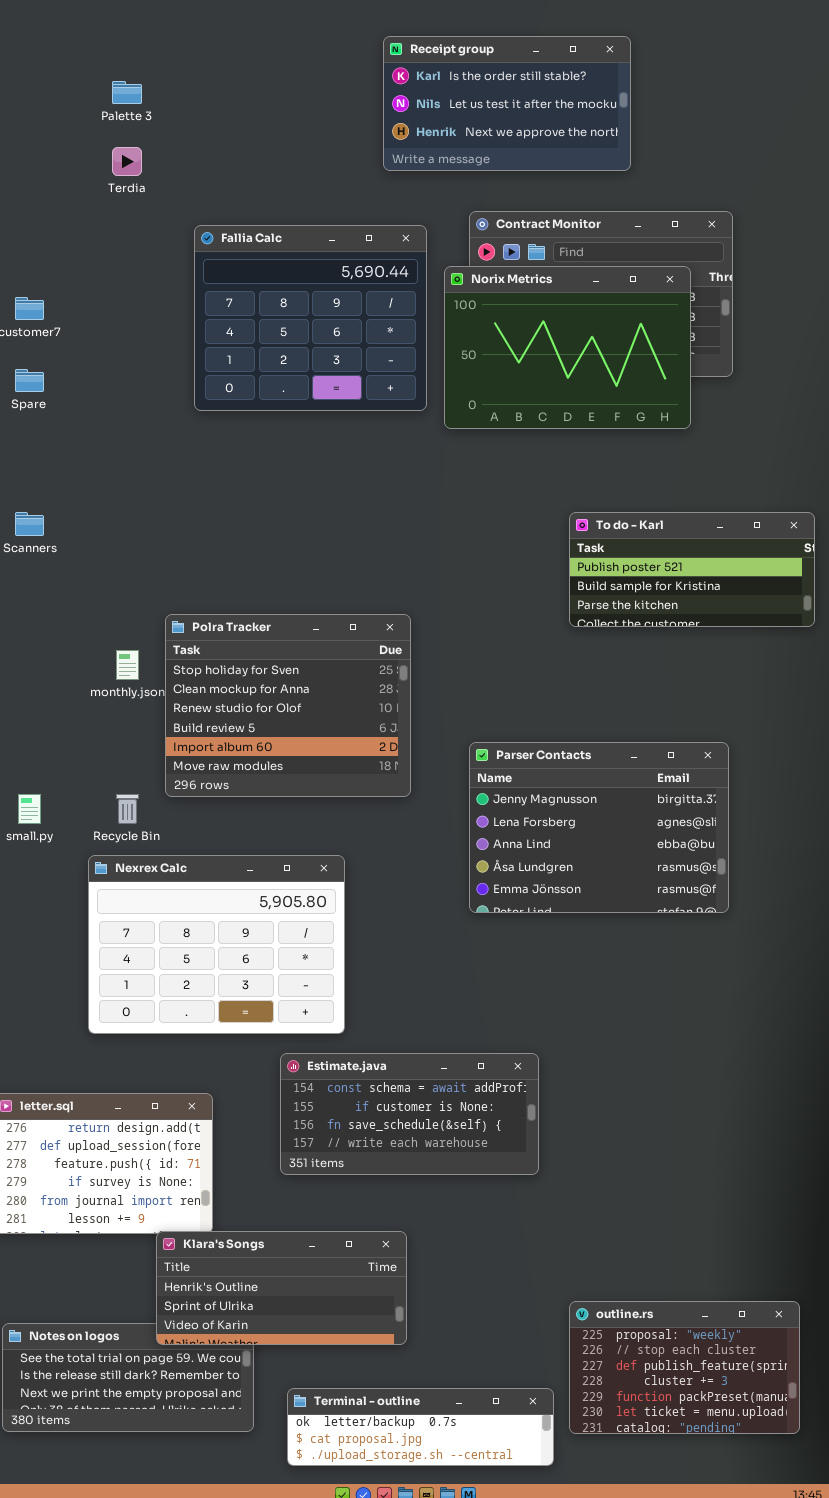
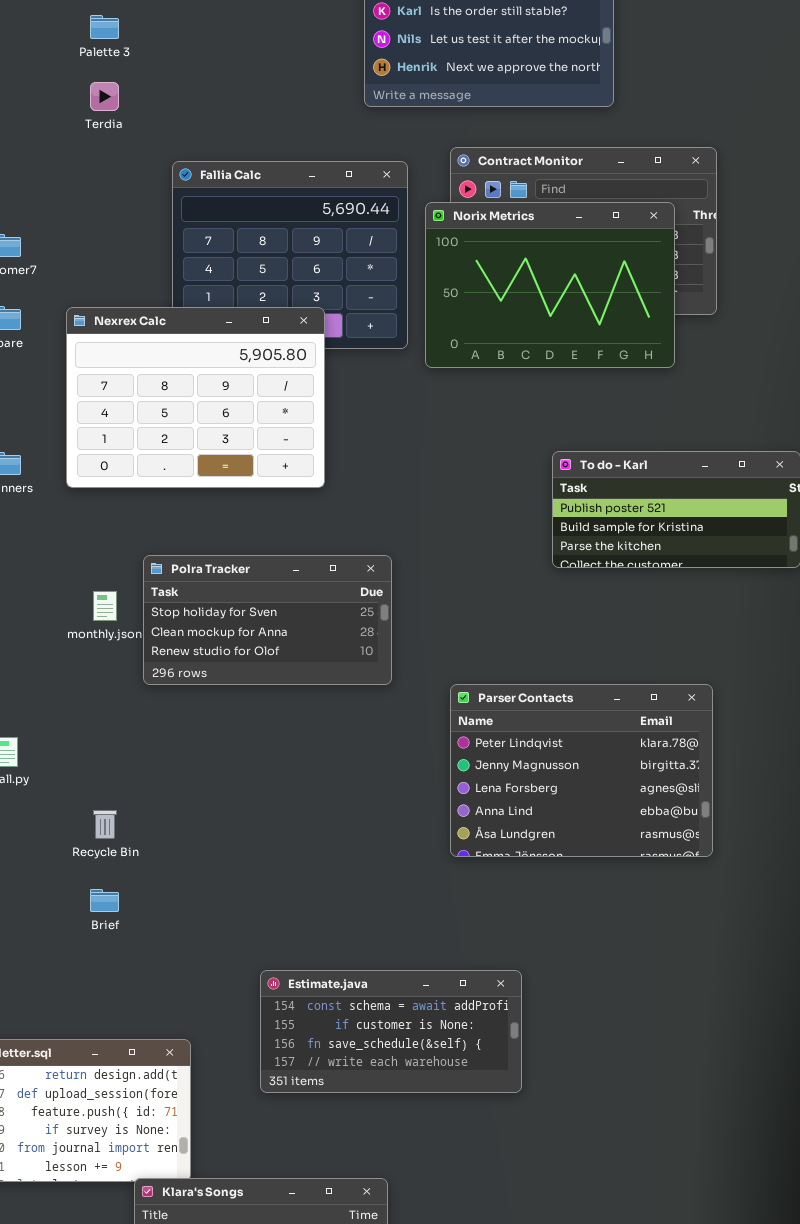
Polra Tracker: [165,614,411,797] -> [143,555,392,685], resized
Parser Contacts: [469,742,729,913] -> [450,684,713,857], scrolled up 1 row
Recycle Bin: [116,794,139,824] -> [93,810,117,839], moved
Nexrex Calc: [88,855,345,1034] -> [66,307,325,488], moved
Estimate.java: [280,1053,539,1175] -> [260,970,522,1093], moved

